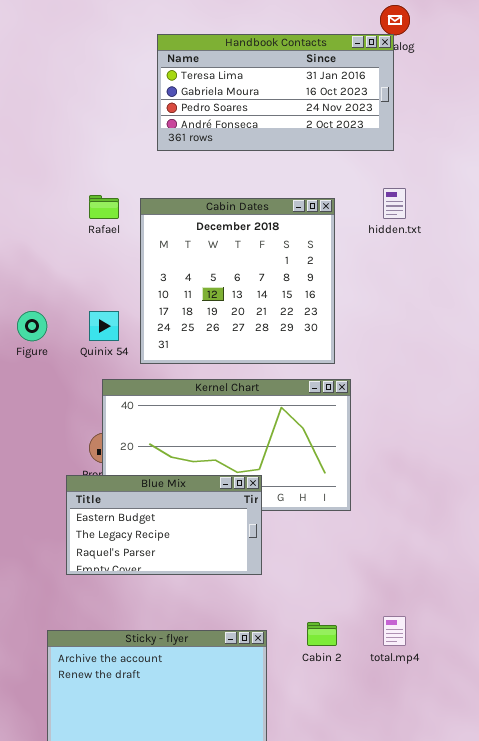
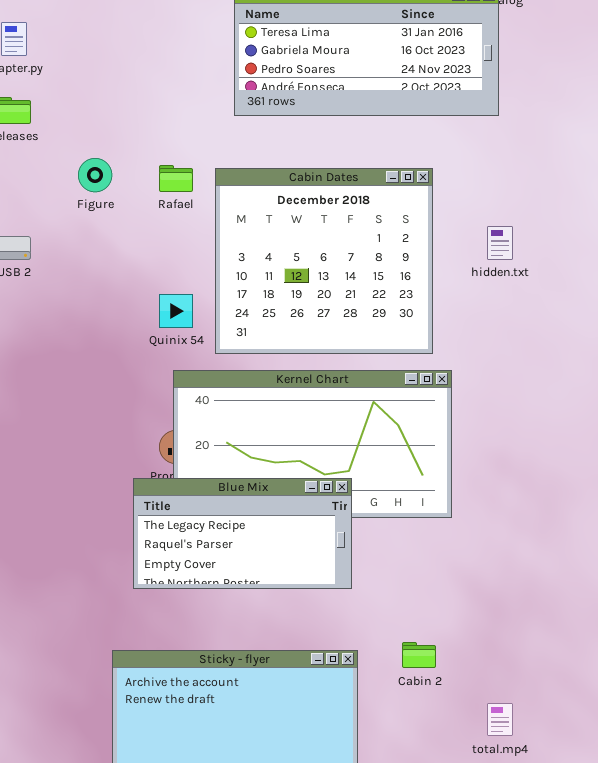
hidden.txt: [383,188,406,219] -> [487,226,513,260], moved
Figure: [17,311,47,341] -> [78,158,112,192], moved
Blue Mix: [66,475,262,575] -> [133,478,352,589], scrolled down 1 row
total.mp4: [383,616,406,646] -> [487,703,513,736], moved

